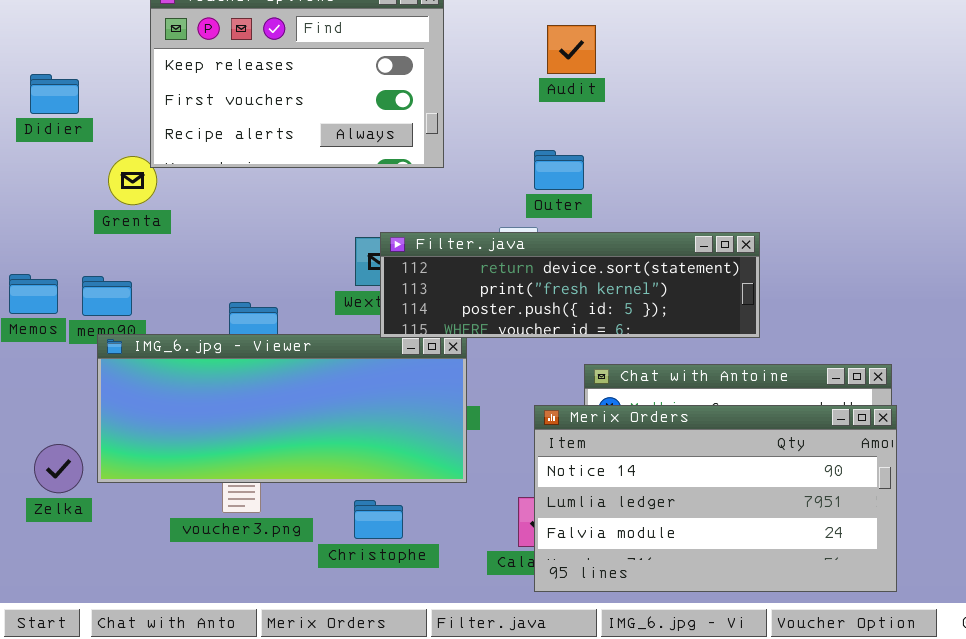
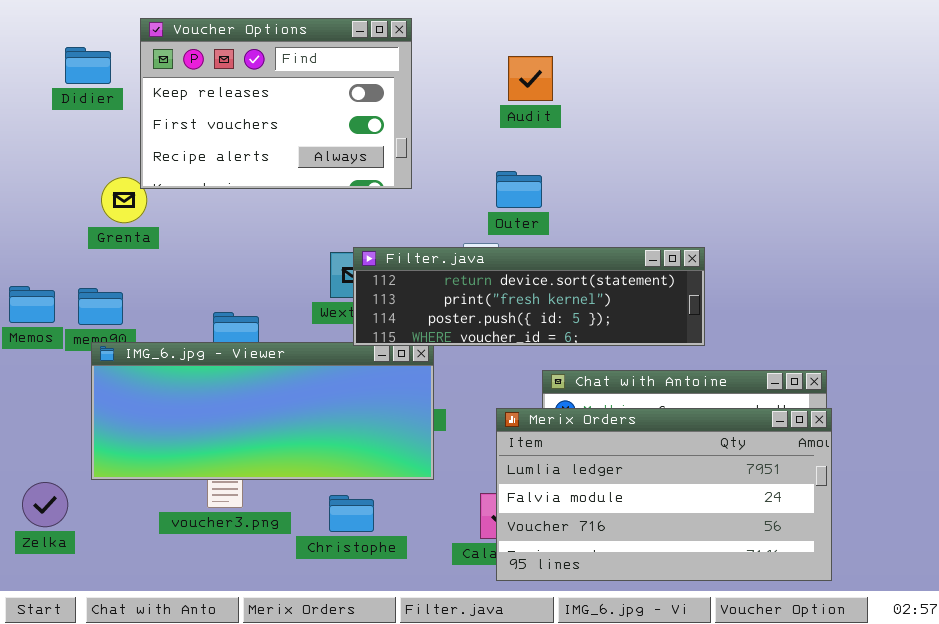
Didier: [30,74,79,114] -> [65,47,111,84], moved
Merix Orders: [534,405,897,592] -> [496,408,832,581], scrolled down 1 row
Zelka: [34,444,83,493] -> [22,482,68,527], moved

